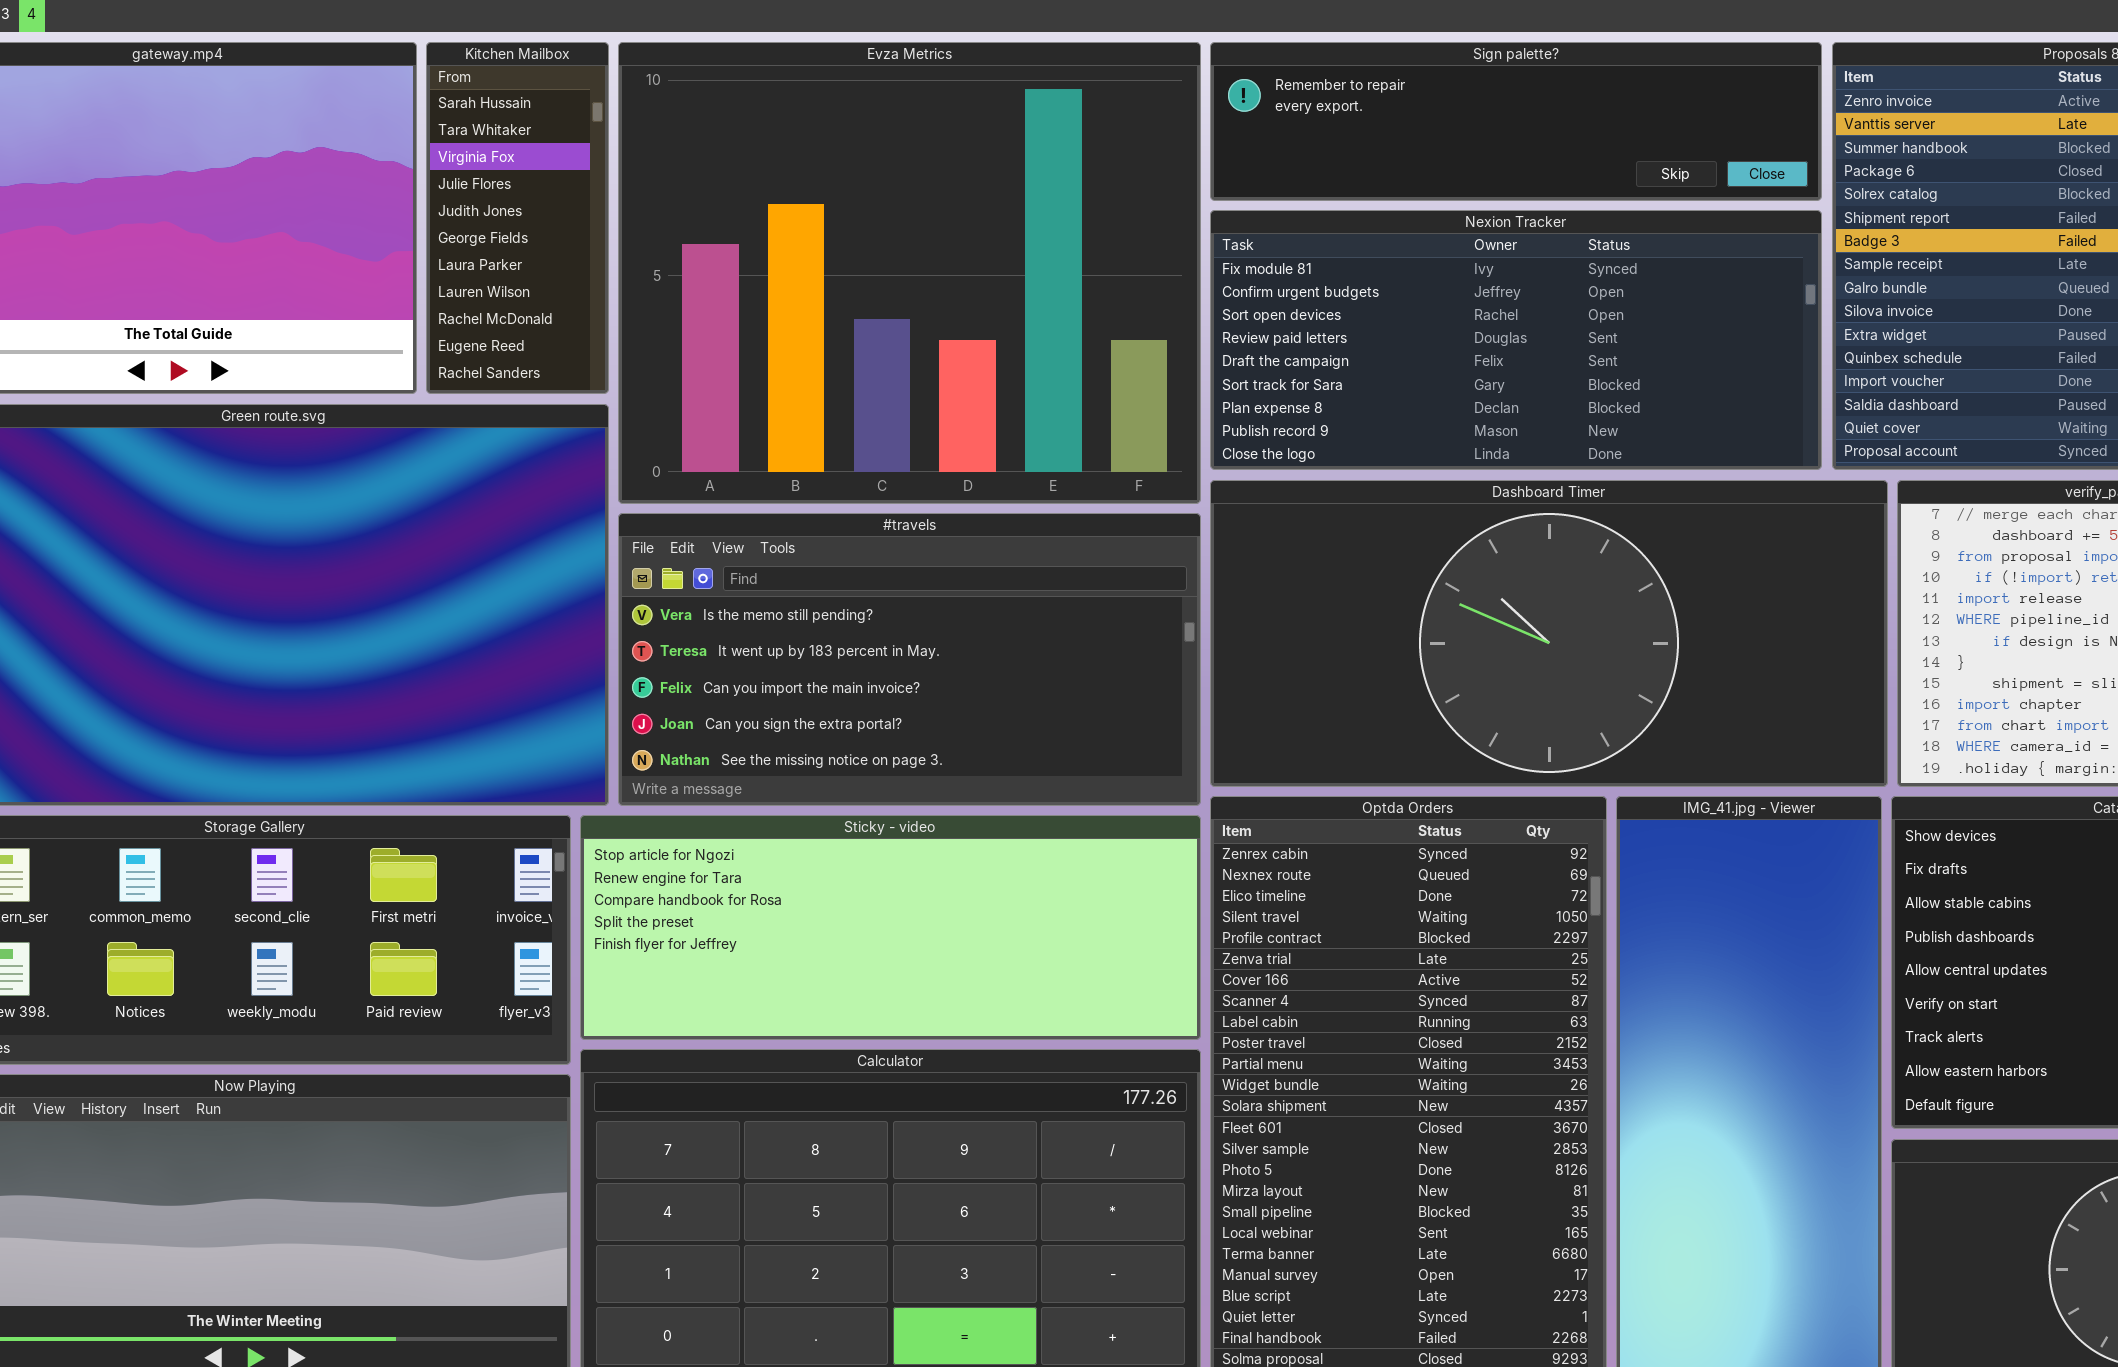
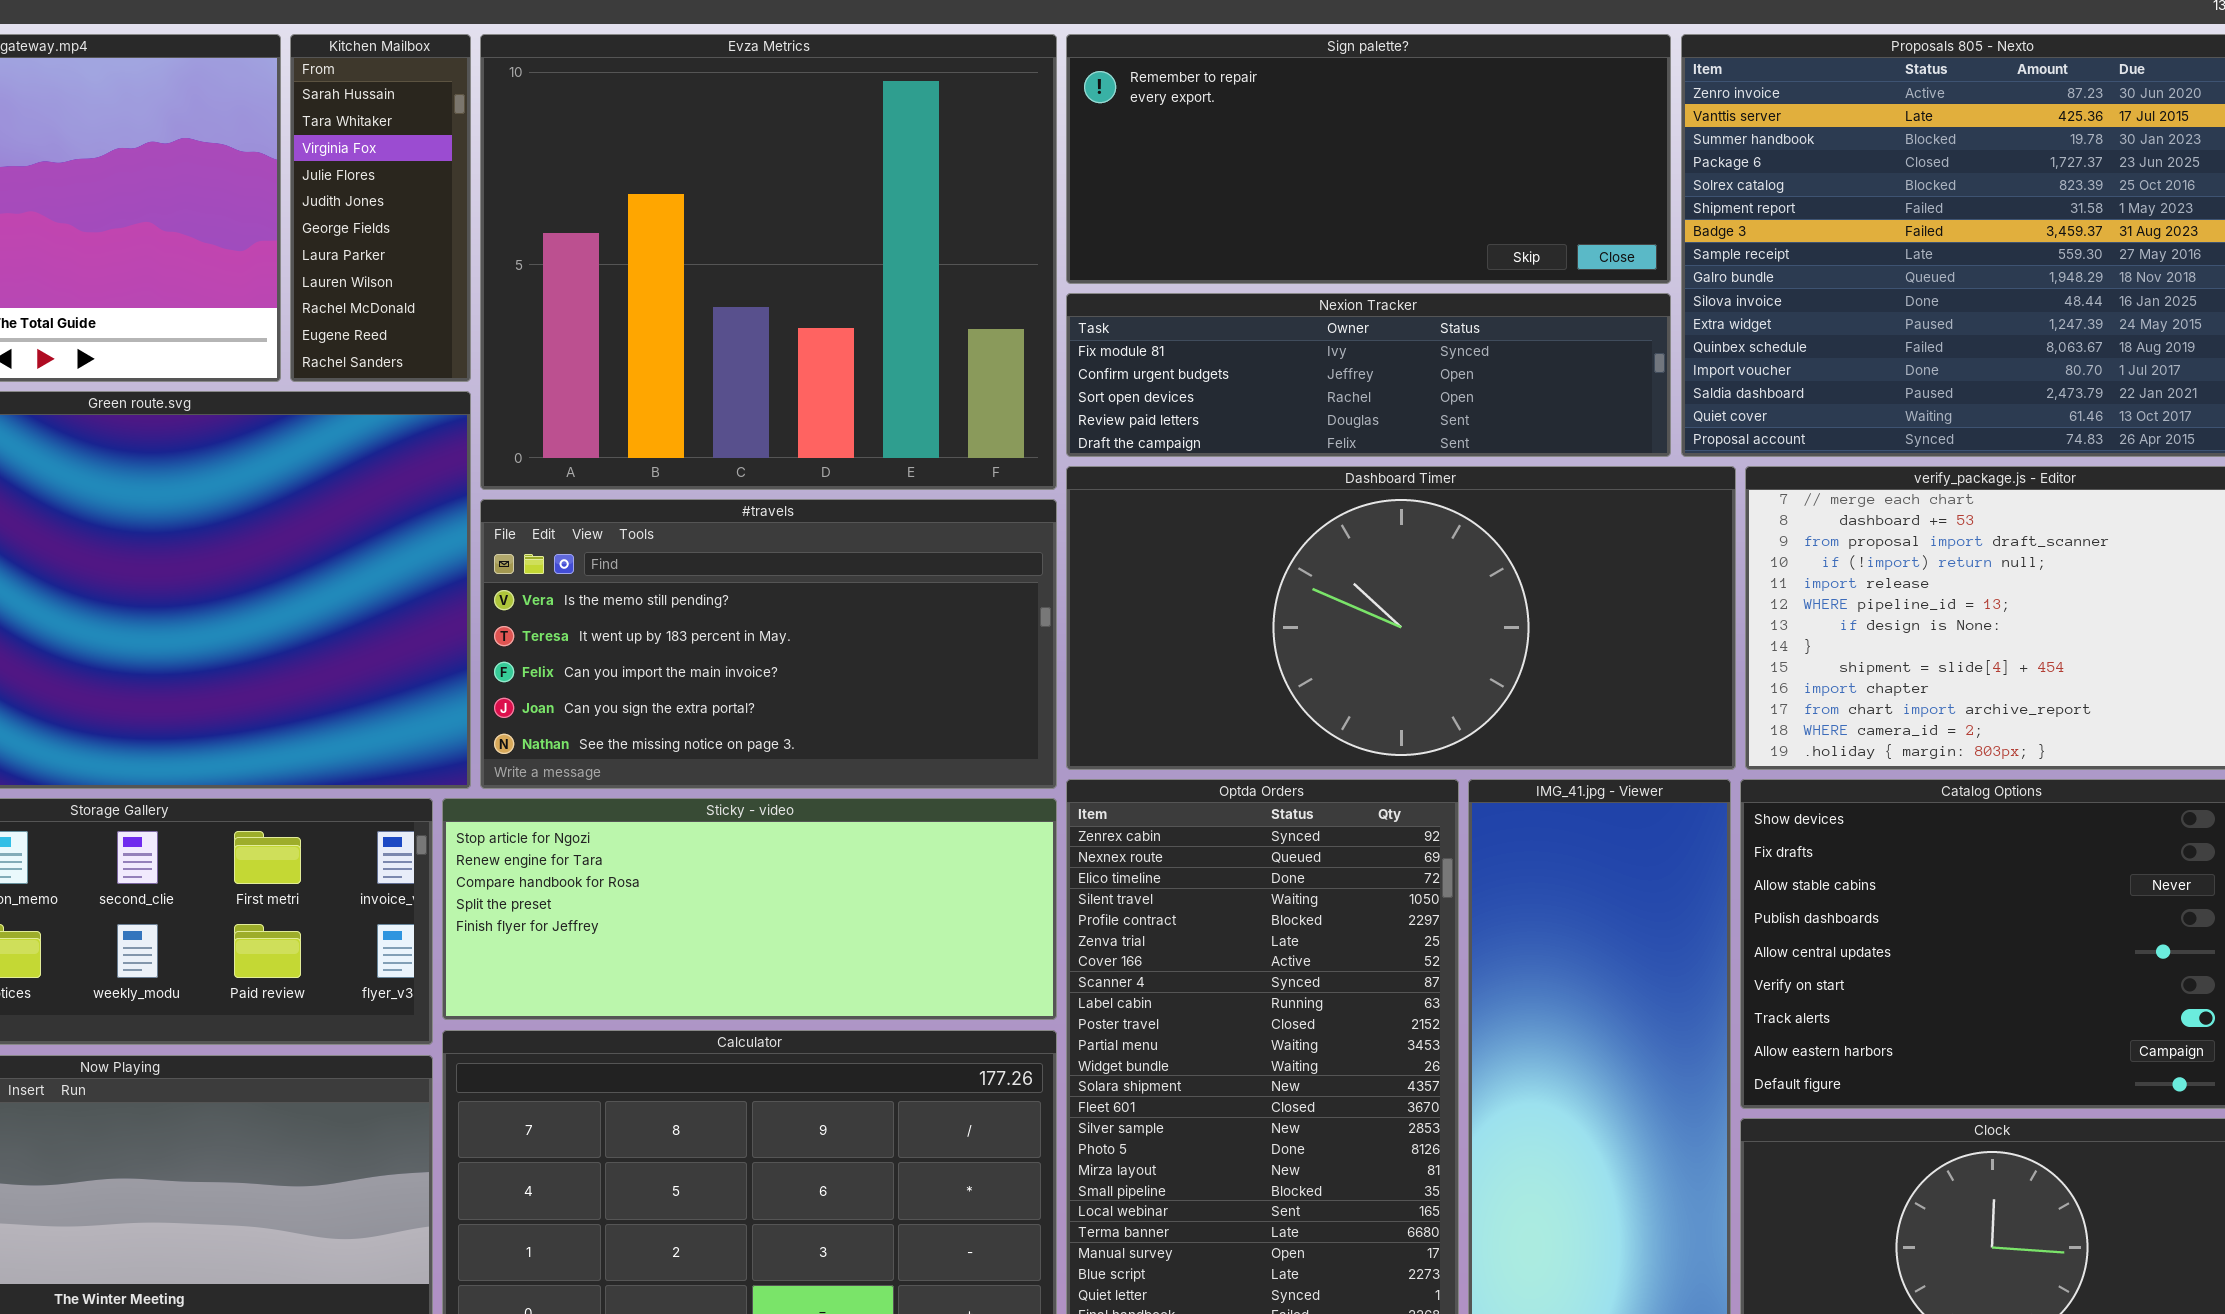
Sign palette?: [1210,42,1822,201] -> [1066,34,1671,284], resized
Nexion Tracker: [1210,210,1822,470] -> [1066,293,1671,457], resized

